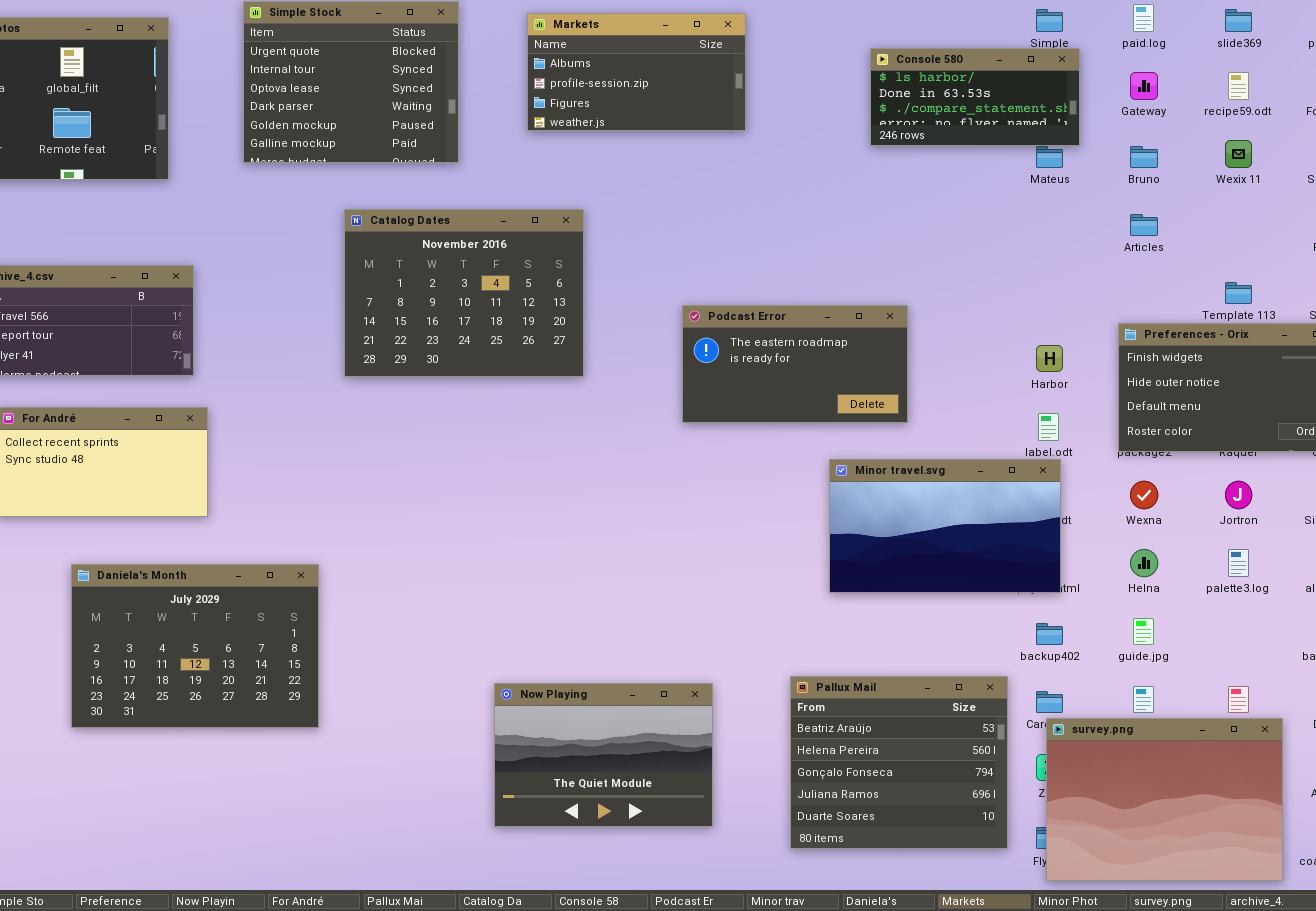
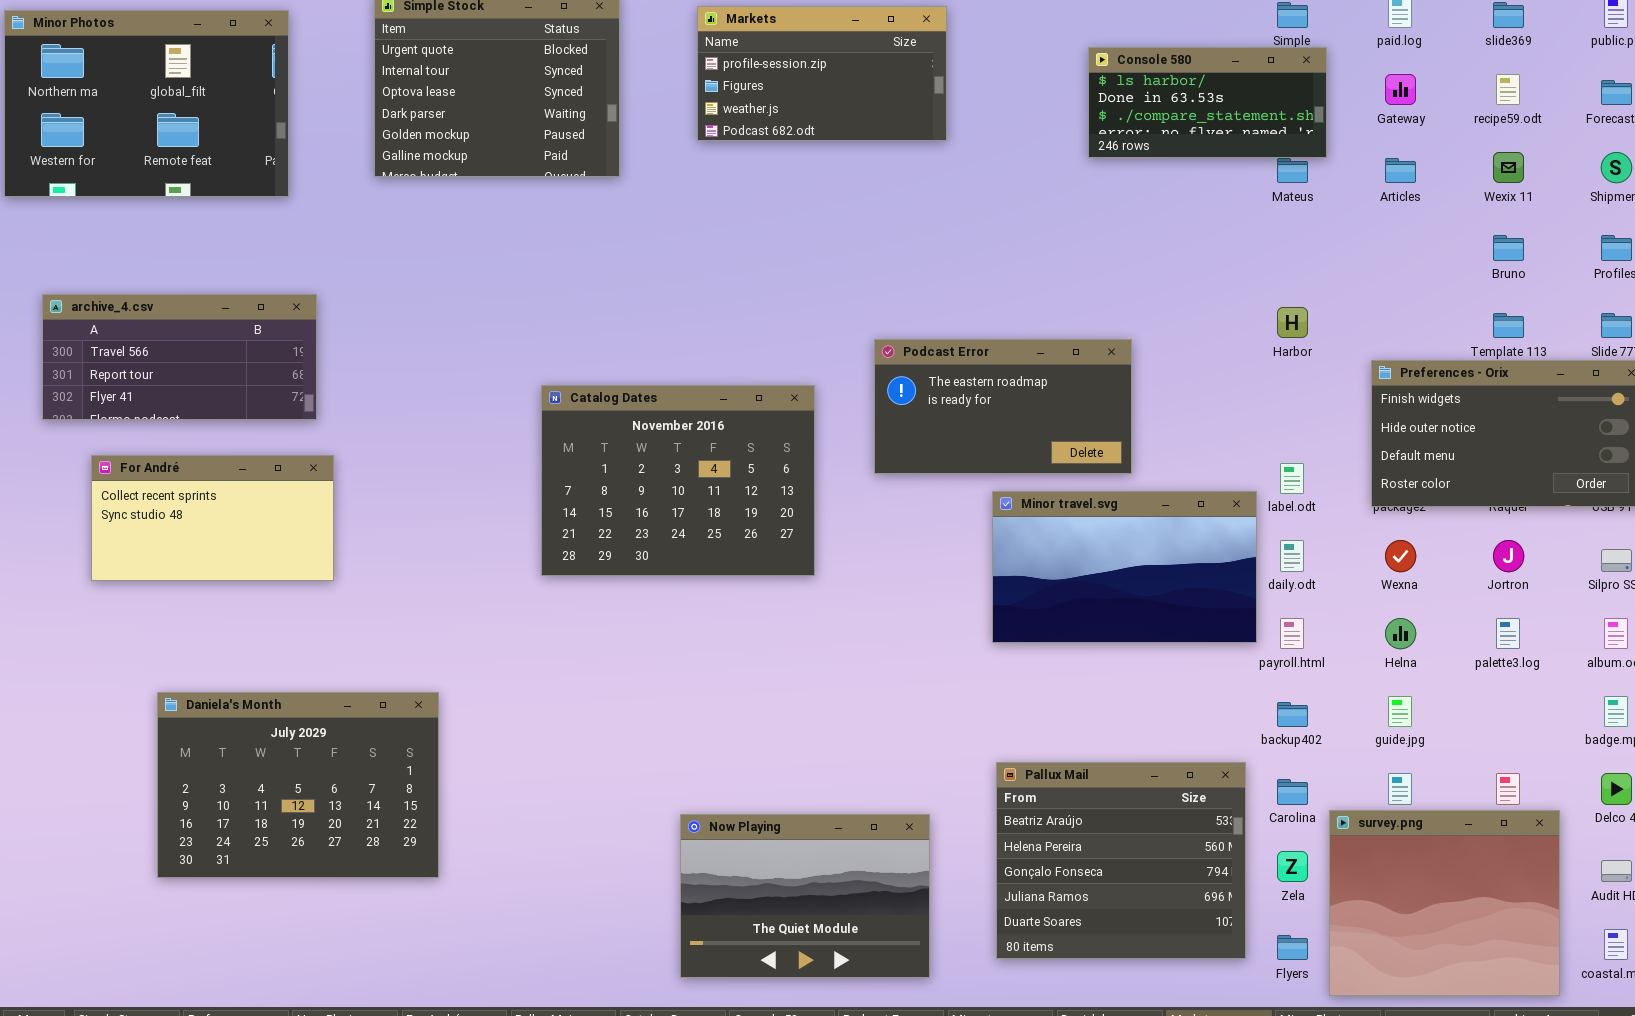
Markets: [527,13,746,131] -> [697,6,947,141], scrolled down 1 row
Bruno: [1130,146,1158,168] -> [1493,235,1524,261], moved
Catalog Dates: [344,209,584,377] -> [541,385,815,576], moved
Articles: [1130,214,1158,236] -> [1385,158,1416,183], moved
Harbor: [1036,345,1063,372] -> [1277,307,1308,338], moved
Minor travel.svg: [829,459,1061,593] -> [992,491,1257,643], moved
Daniela's Month: [71,564,319,728] -> [157,692,439,878], moved
Now Playing: [494,683,713,827] -> [680,814,930,978], moved
survey.png: [1046,718,1283,881] -> [1329,810,1560,996], resized

